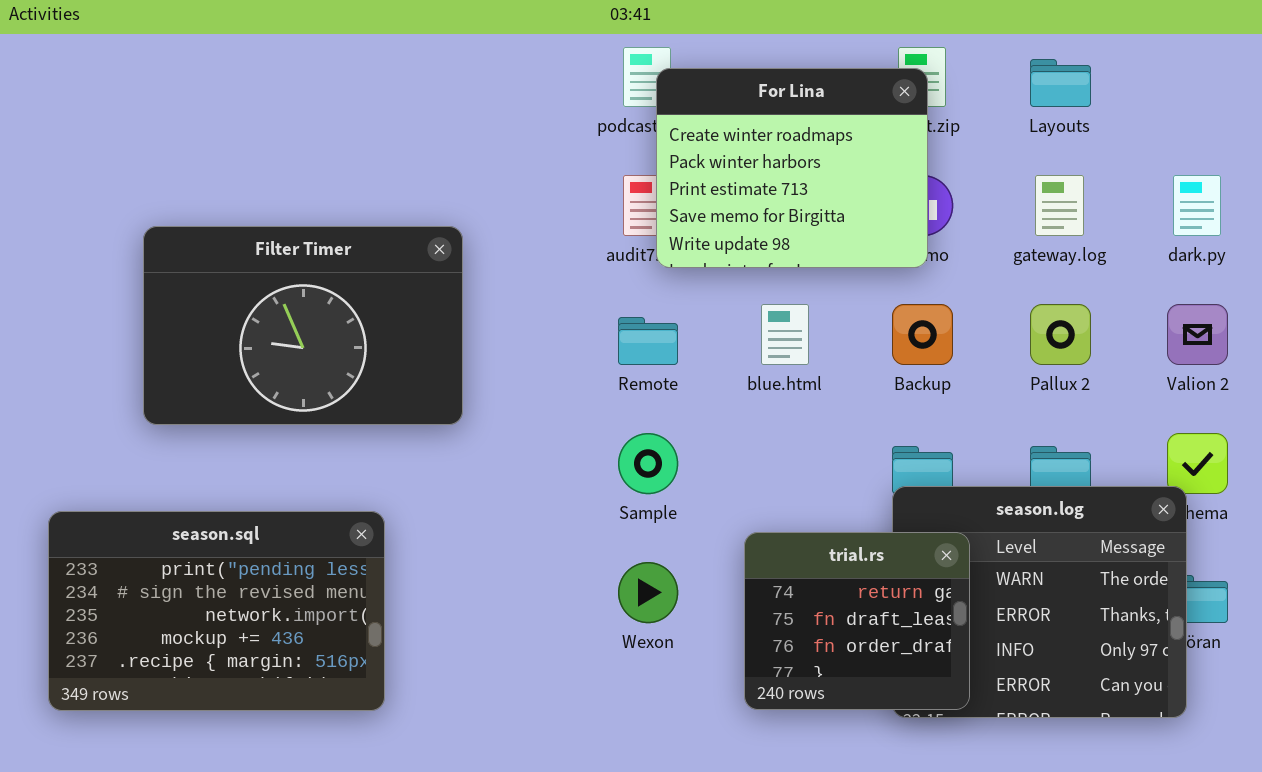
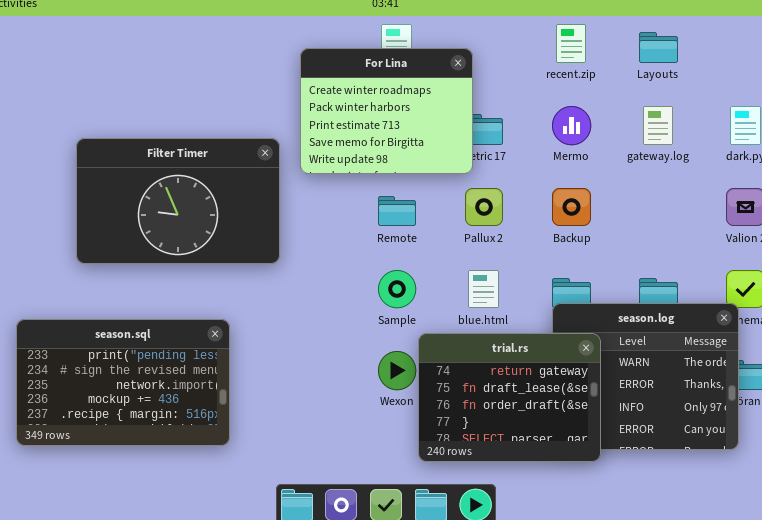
For Lina: [656,68,928,268] -> [300,48,473,174], moved
blue.html: [761,304,809,365] -> [468,270,499,308], moved
Pallux 2: [1030,304,1091,365] -> [465,188,503,226], moved
trial.rs: [744,532,970,710] -> [418,333,601,462], resized

